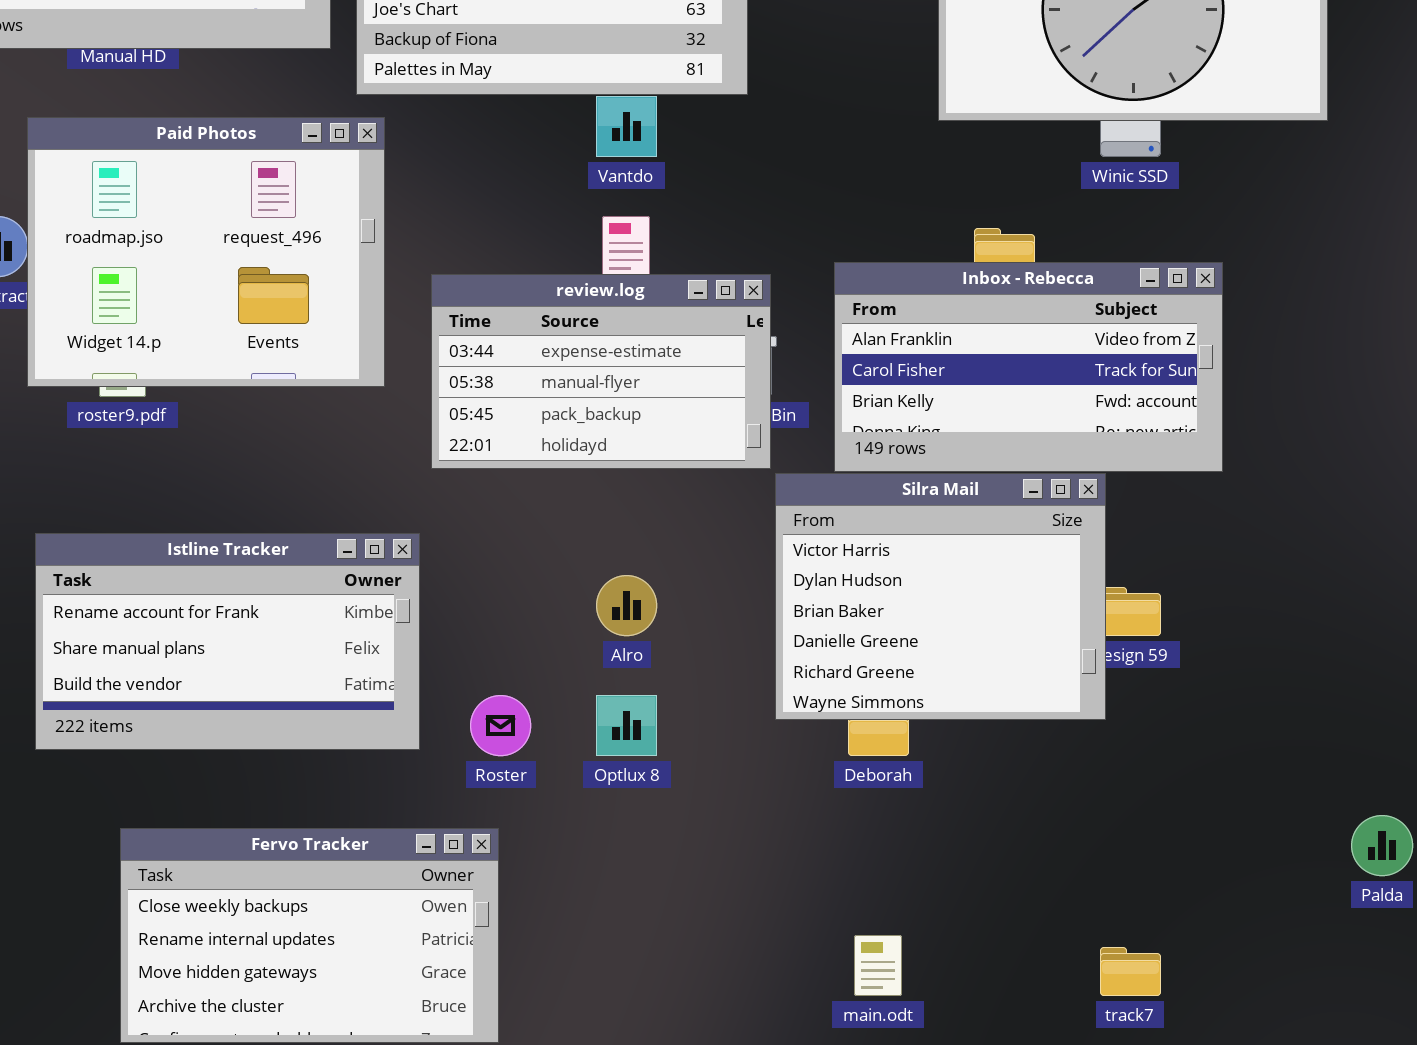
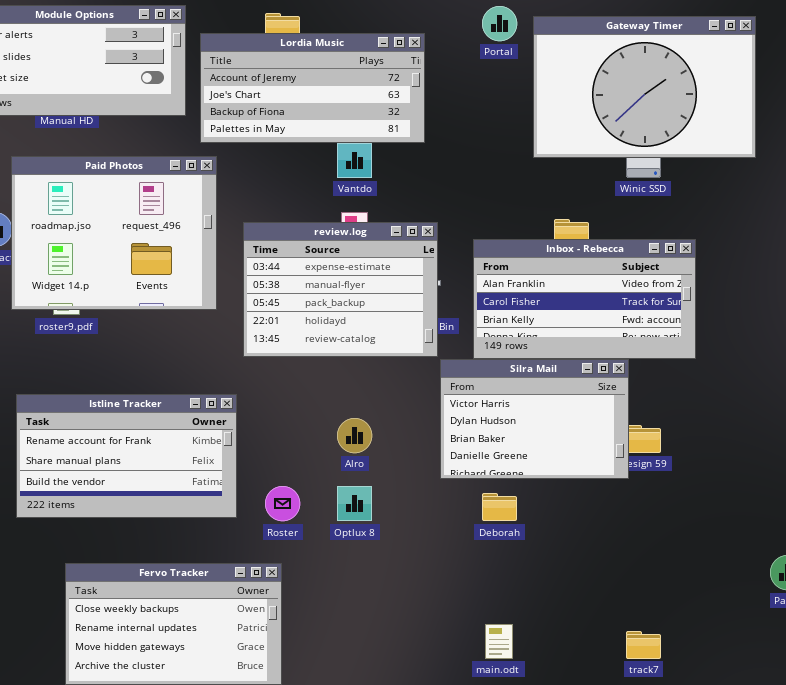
review.log: [431,274,771,469] -> [243,222,438,357], resized
Silra Mail: [775,473,1106,720] -> [440,359,629,479], resized

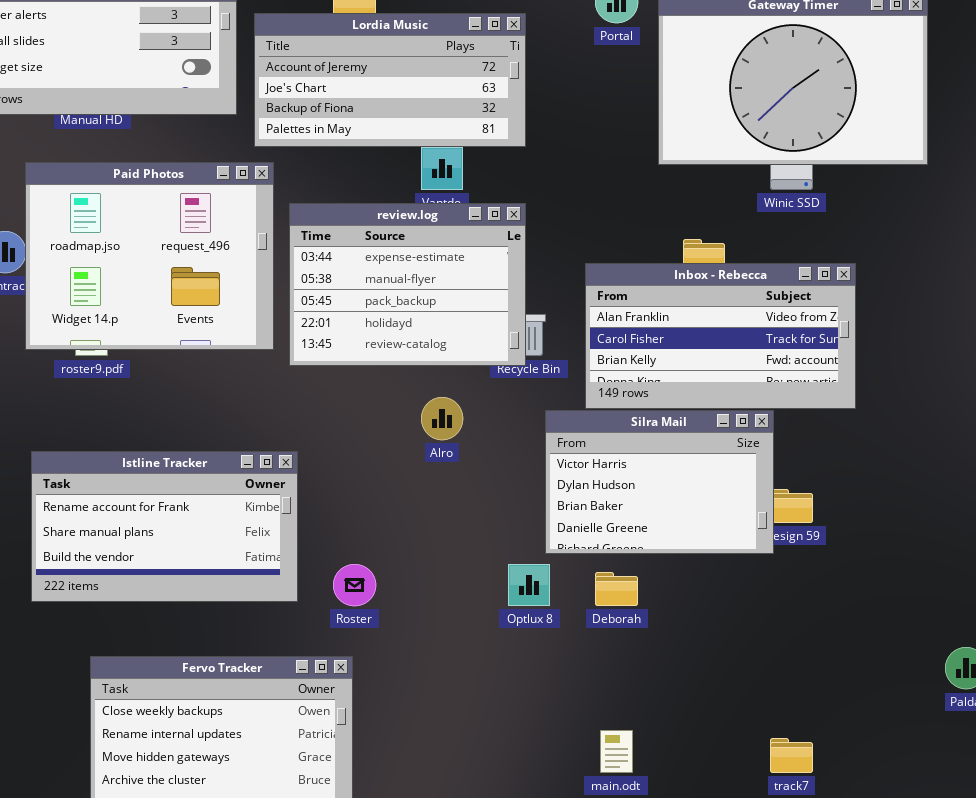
review.log: [243,222,438,357] -> [289,203,526,366], moved
Alro: [337,418,372,453] -> [421,397,463,440], moved
Optlux 8: [337,486,372,521] -> [508,564,550,606], moved

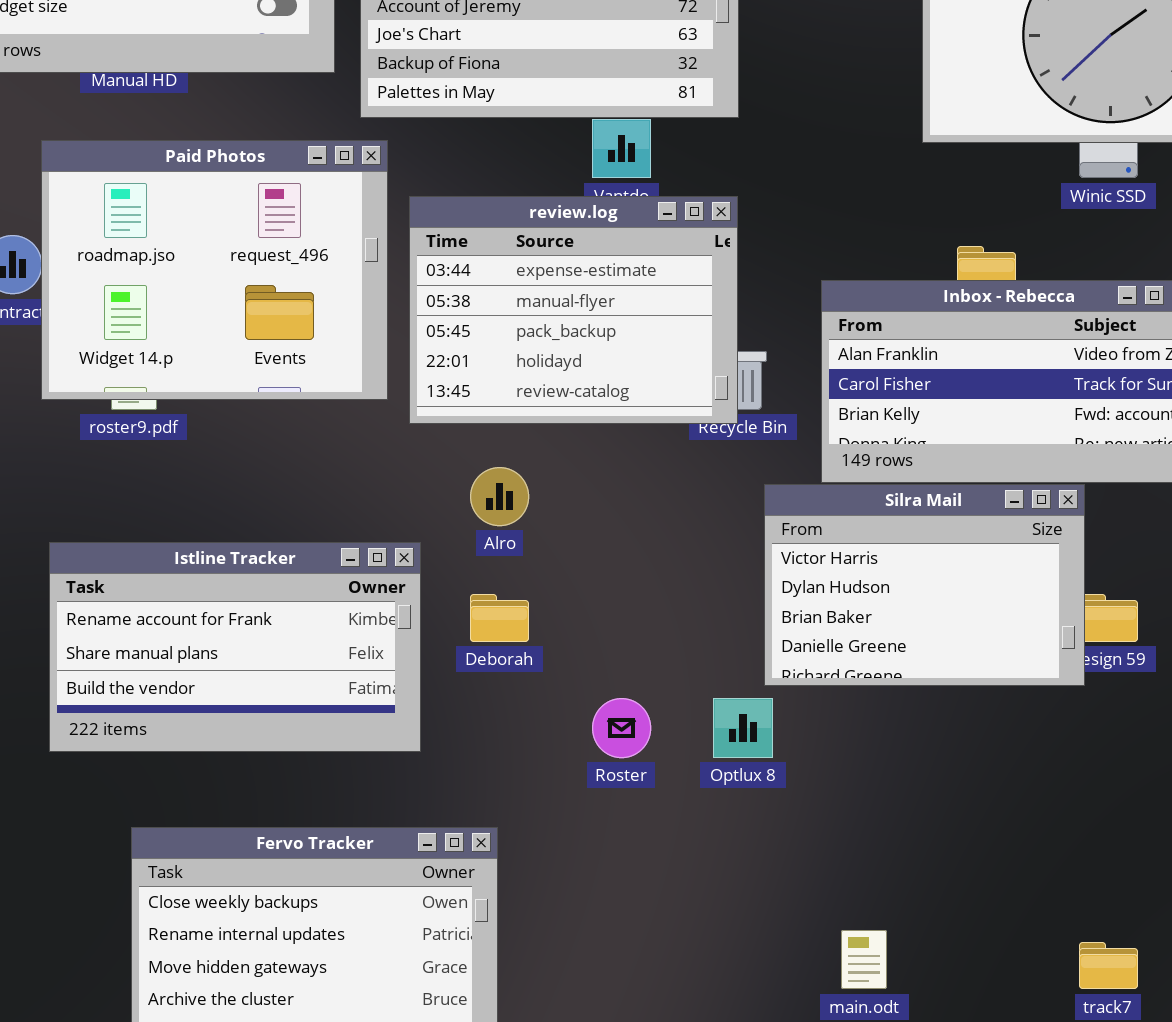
Alro: [421,397,463,440] -> [470,467,529,526], moved
Roster: [333,564,376,606] -> [592,698,651,758], moved
Deborah: [595,572,638,606] -> [470,594,529,642], moved

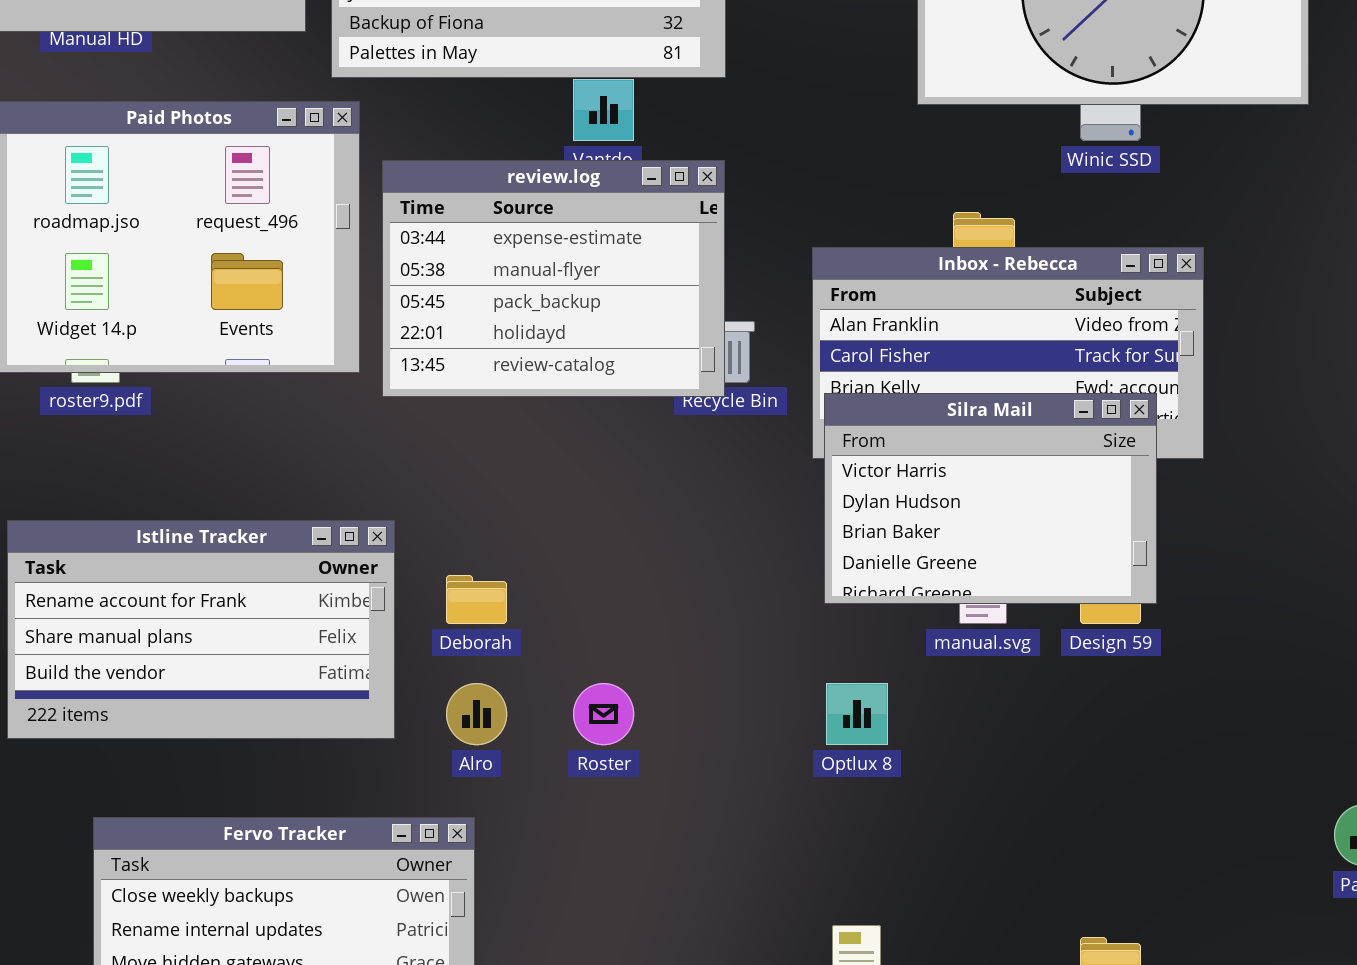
Alro: [470,467,529,526] -> [446,683,507,745], moved
Silra Mail: [764,484,1085,686] -> [824,393,1157,604], moved
Optlux 8: [713,698,773,758] -> [826,683,888,745], moved

